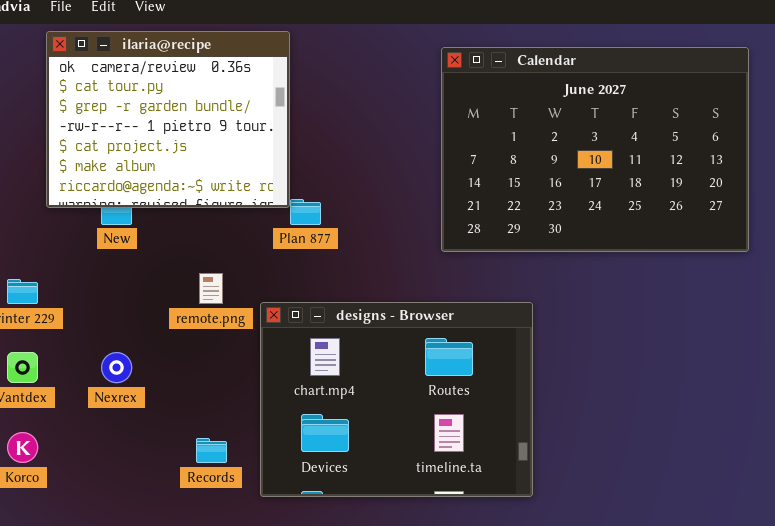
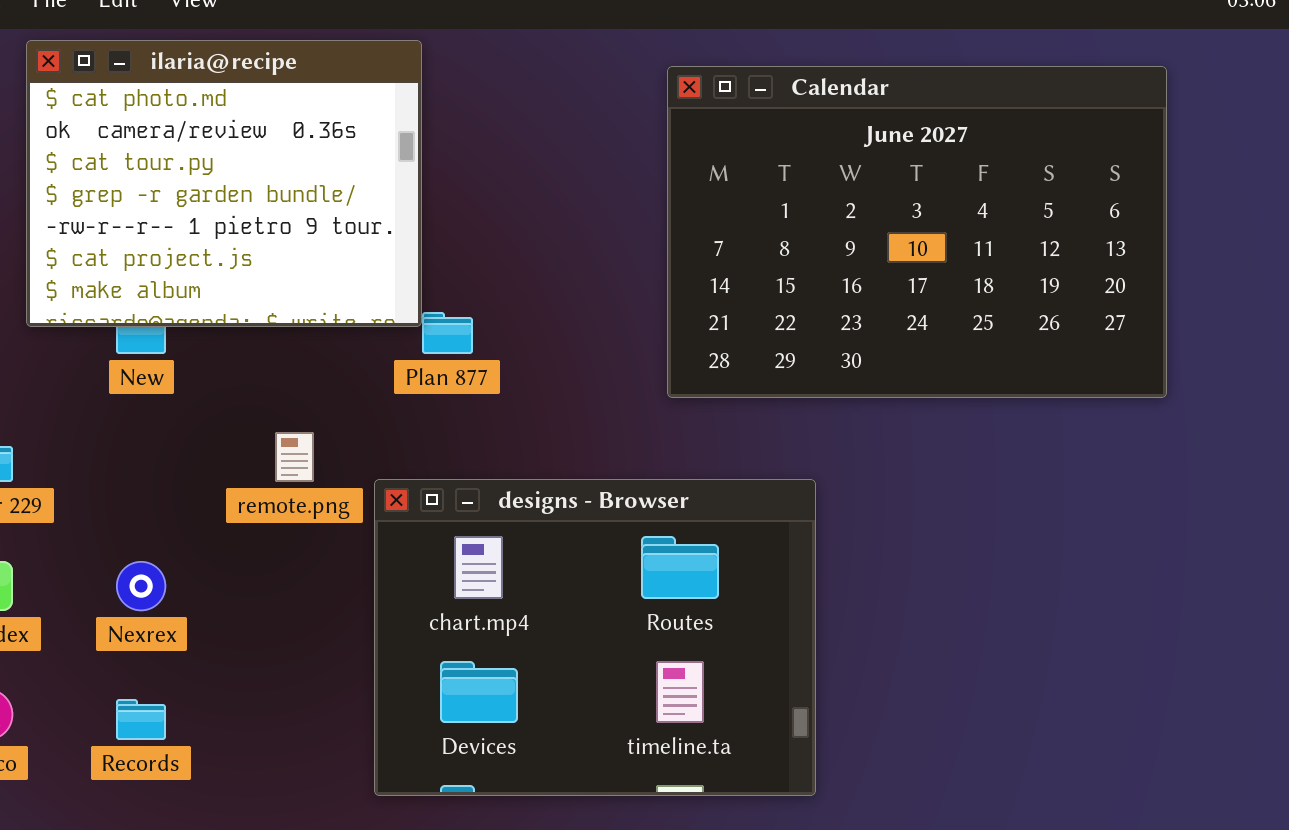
ilaria@recipe: [46,31,290,208] -> [26,40,422,327], scrolled up 1 row
Records: [196,438,227,463] -> [116,699,166,740], moved

